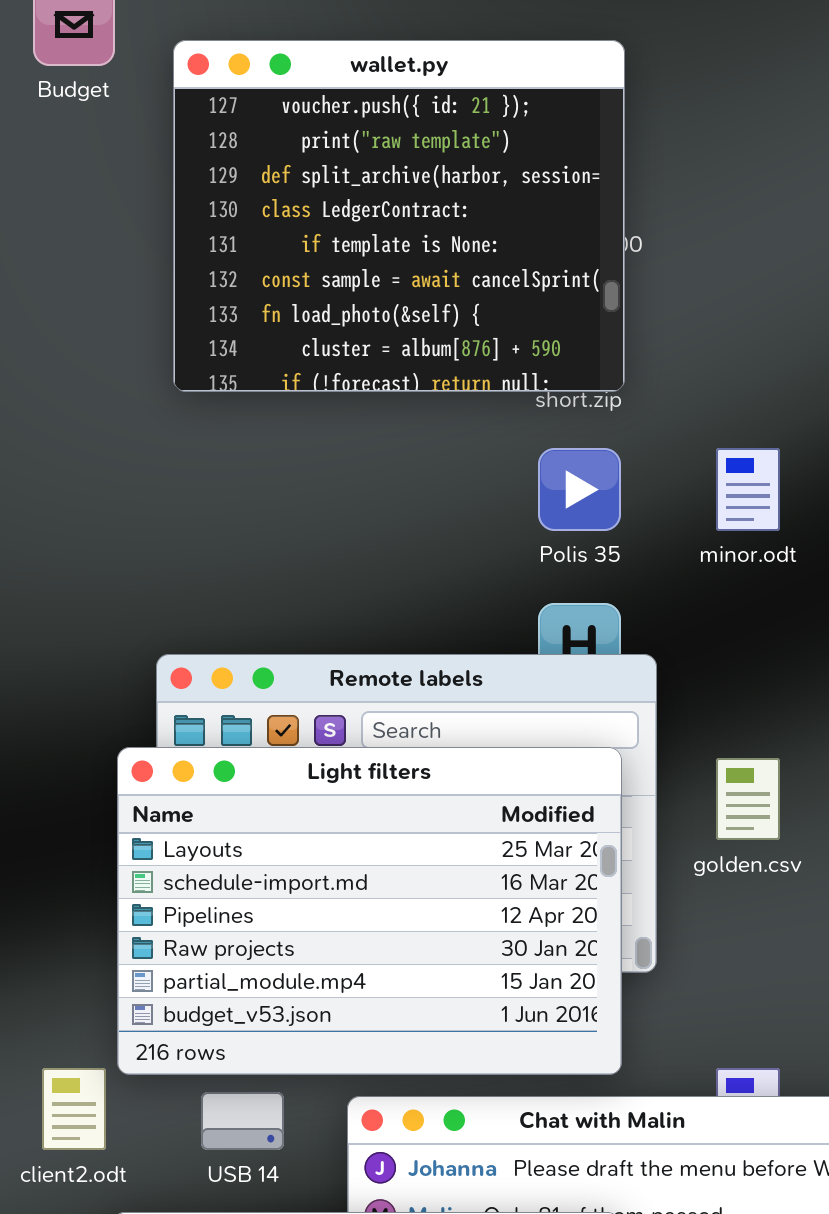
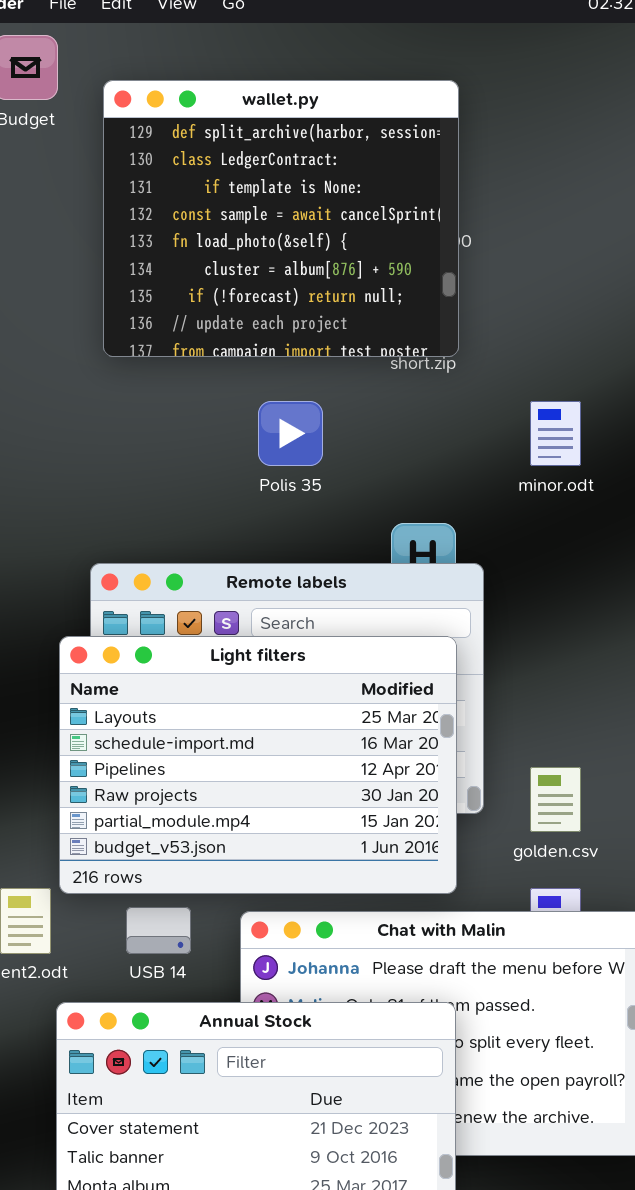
wallet.py: [173,40,625,392] -> [103,80,459,357], scrolled down 2 rows
Polis 35: [538,448,621,531] -> [258,401,323,466], moved
golden.csv: [716,758,780,840] -> [530,767,581,832], moved

